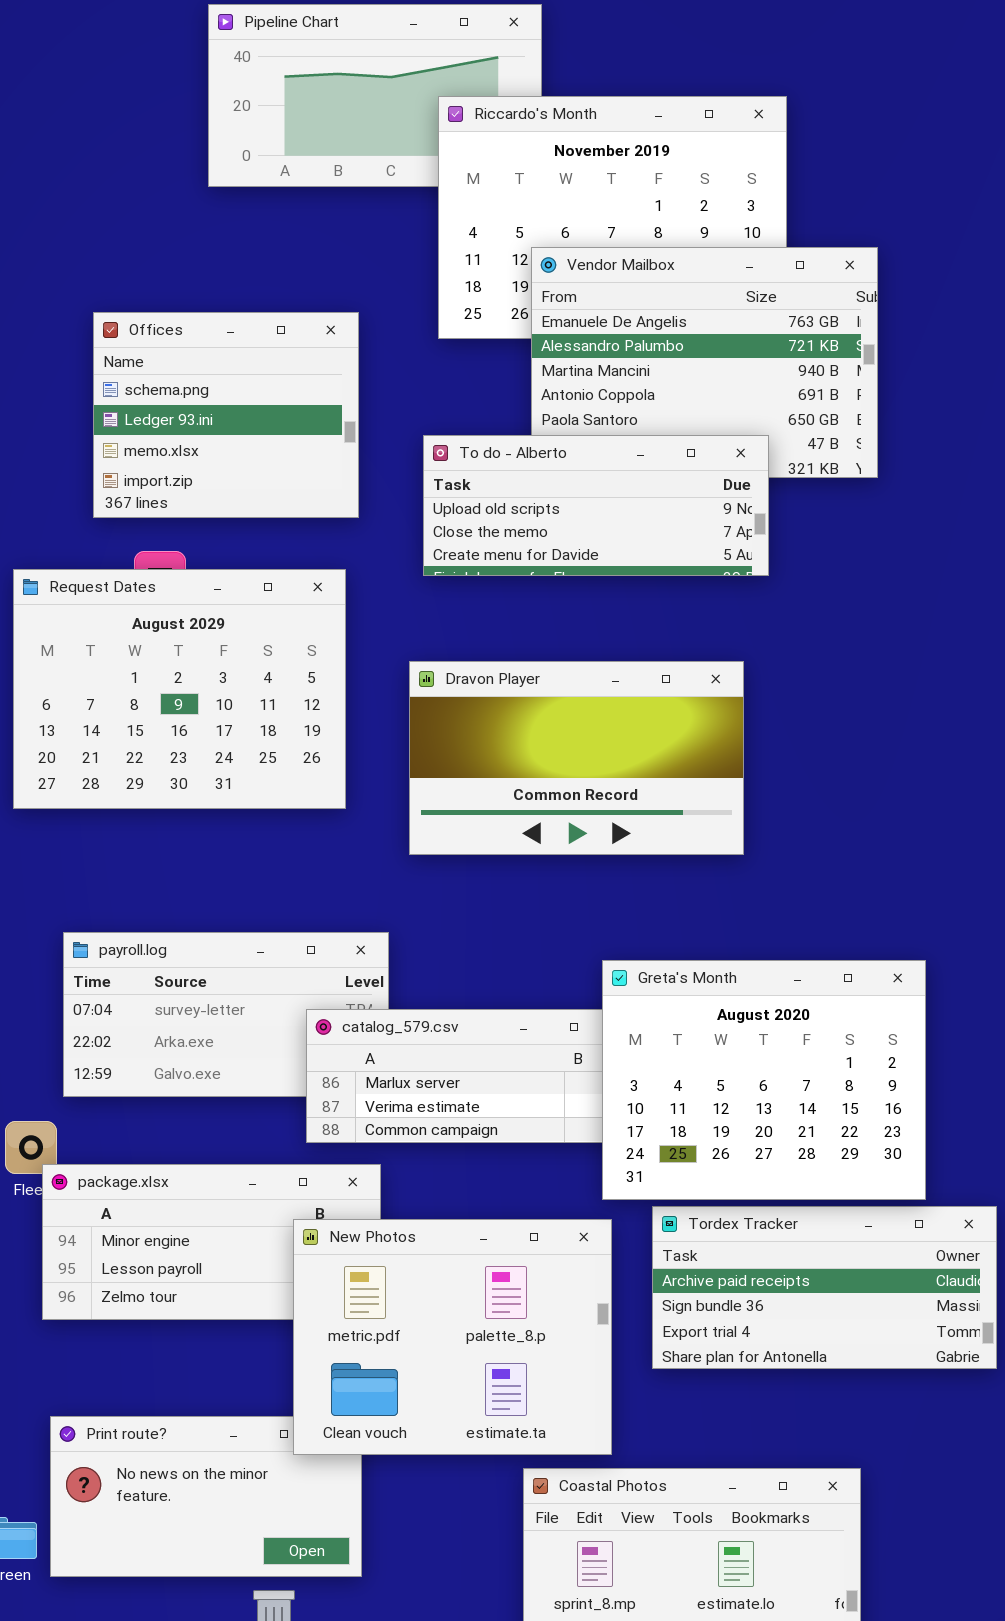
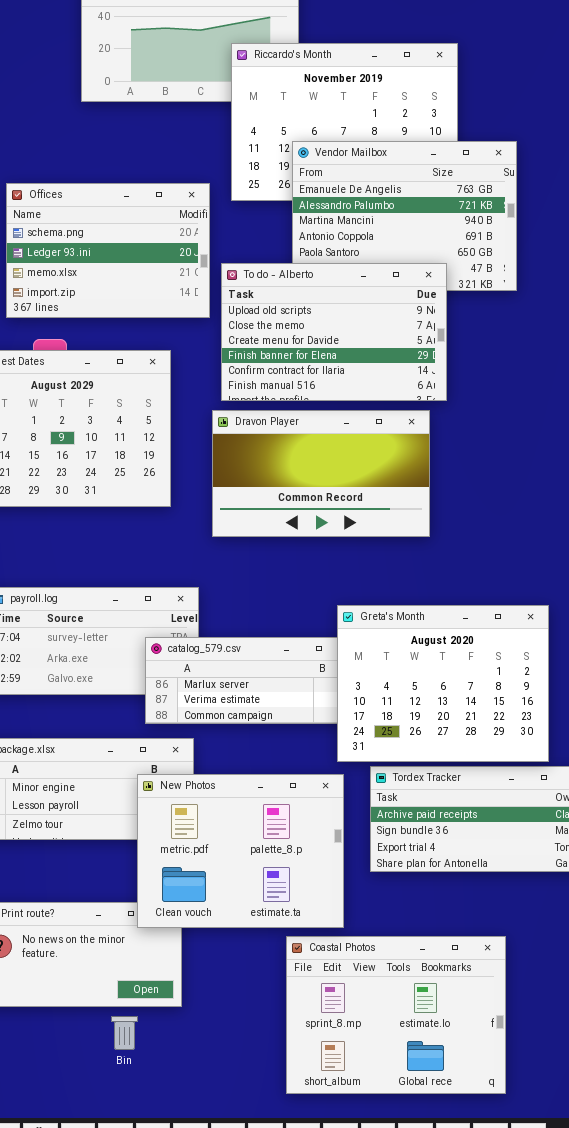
Offices: [93,312,359,518] -> [6,183,210,318], resized
To do - Alberto: [423,435,769,576] -> [221,263,447,401], resized

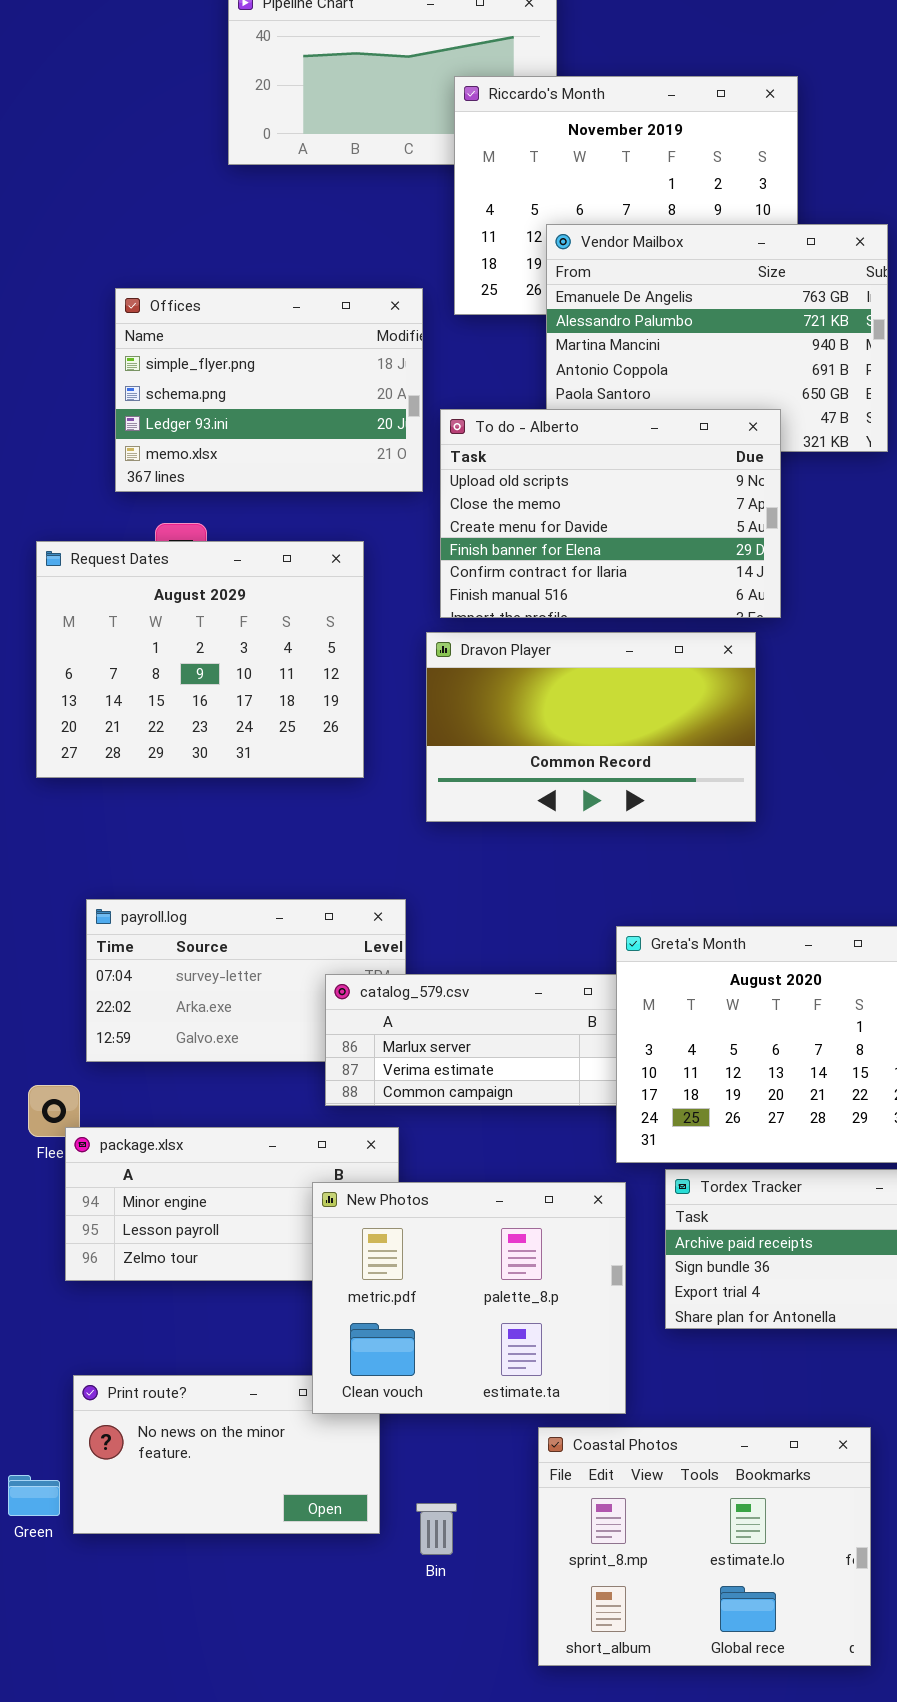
Offices: [6,183,210,318] -> [115,288,423,492], scrolled up 1 row
Bin: [111,1016,138,1050] -> [416,1503,457,1555], moved

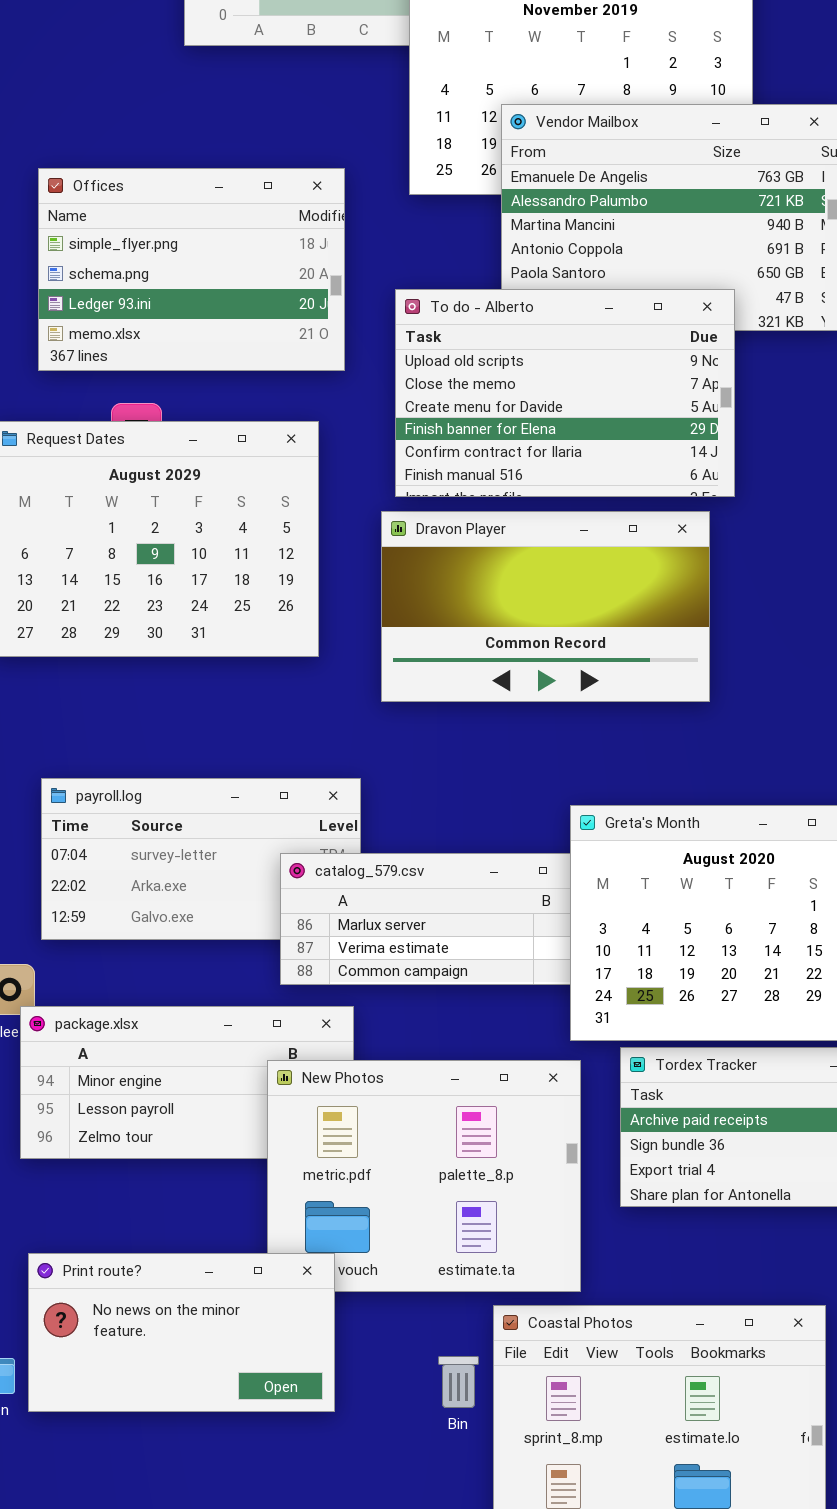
Offices: [115,288,423,492] -> [38,168,345,371], moved
Print route?: [73,1375,380,1534] -> [28,1253,335,1412], raised
Bin: [416,1503,457,1555] -> [438,1356,479,1408], moved

